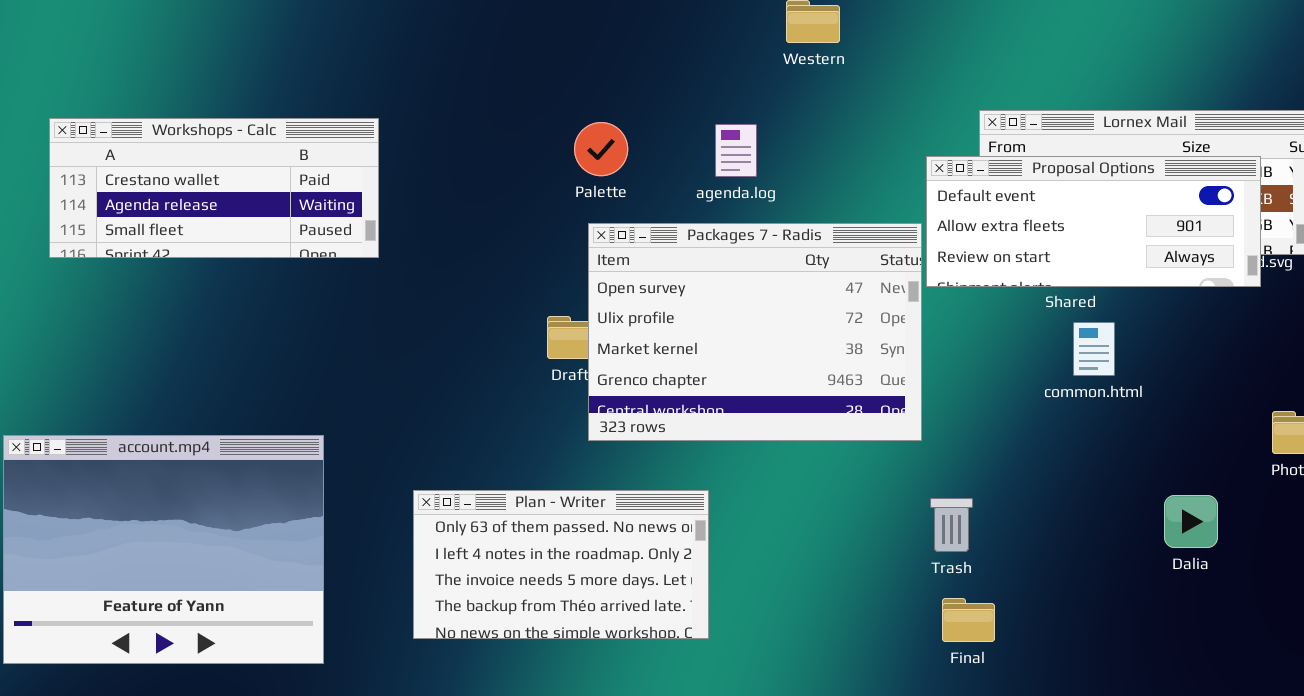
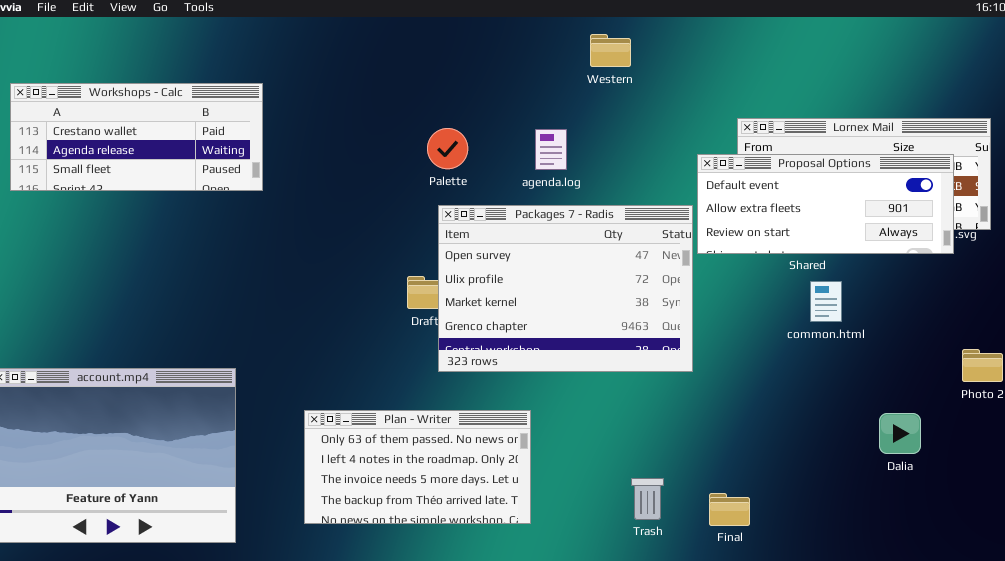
Workshops - Calc: [49,118,379,258] -> [10,83,263,191], moved
Trash: [930,498,973,552] -> [631,478,664,520], moved

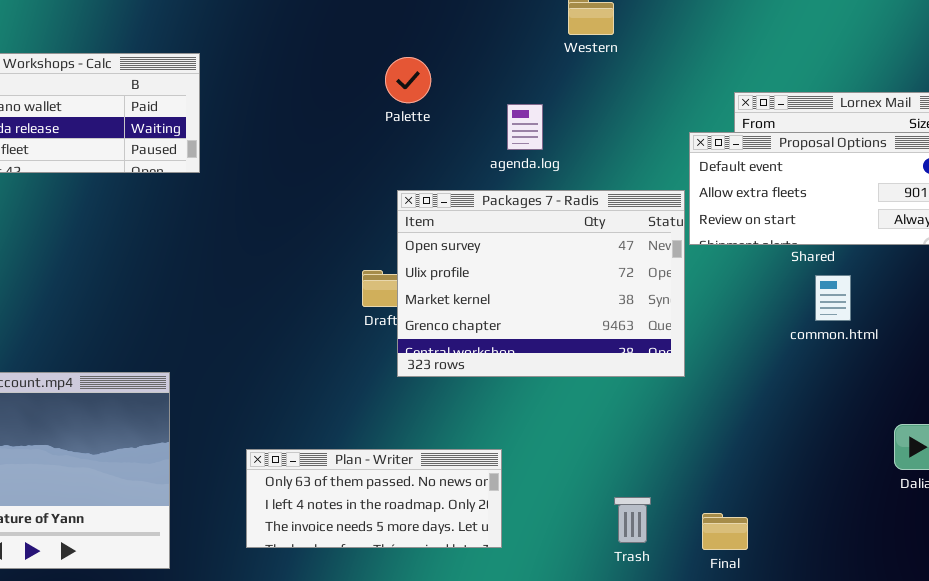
Palette: [427,128,468,169] -> [385,57,431,103], moved
Plan - Writer: [304,410,531,524] -> [246,449,502,548], resized

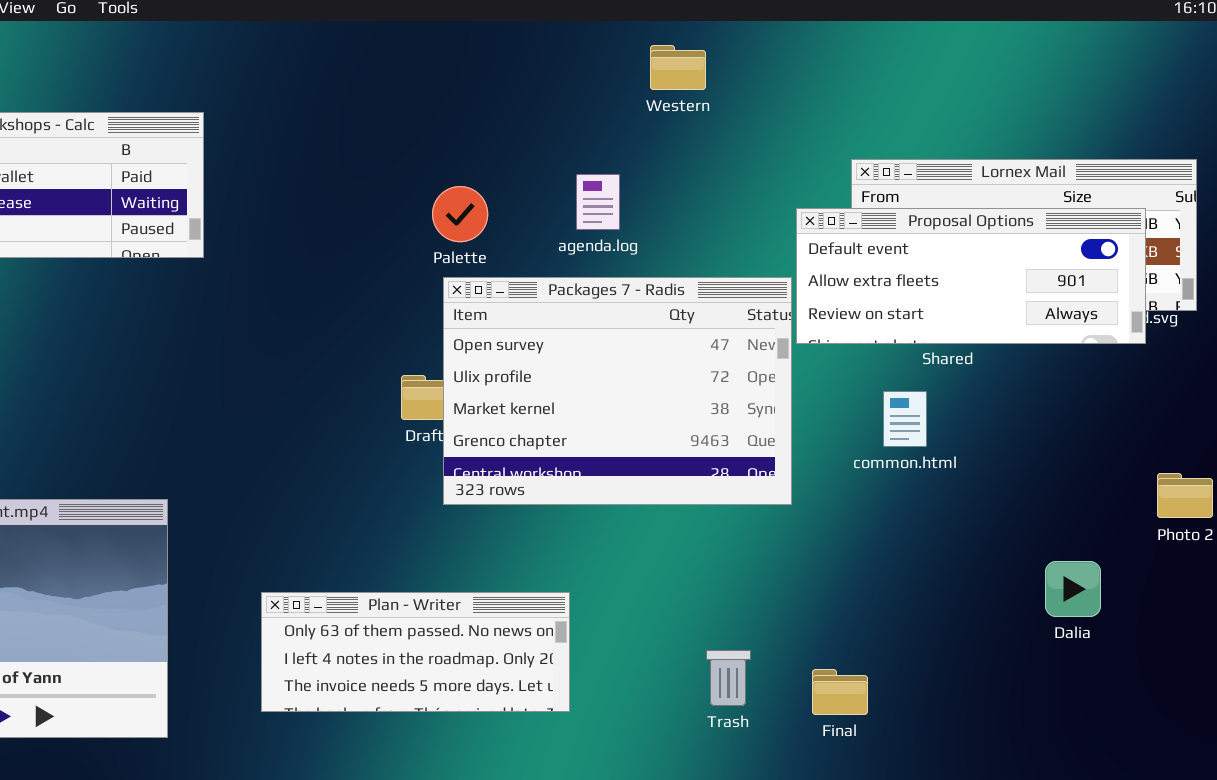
Palette: [385,57,431,103] -> [432,186,488,242], moved
common.html: [815,275,851,321] -> [883,391,927,447], moved

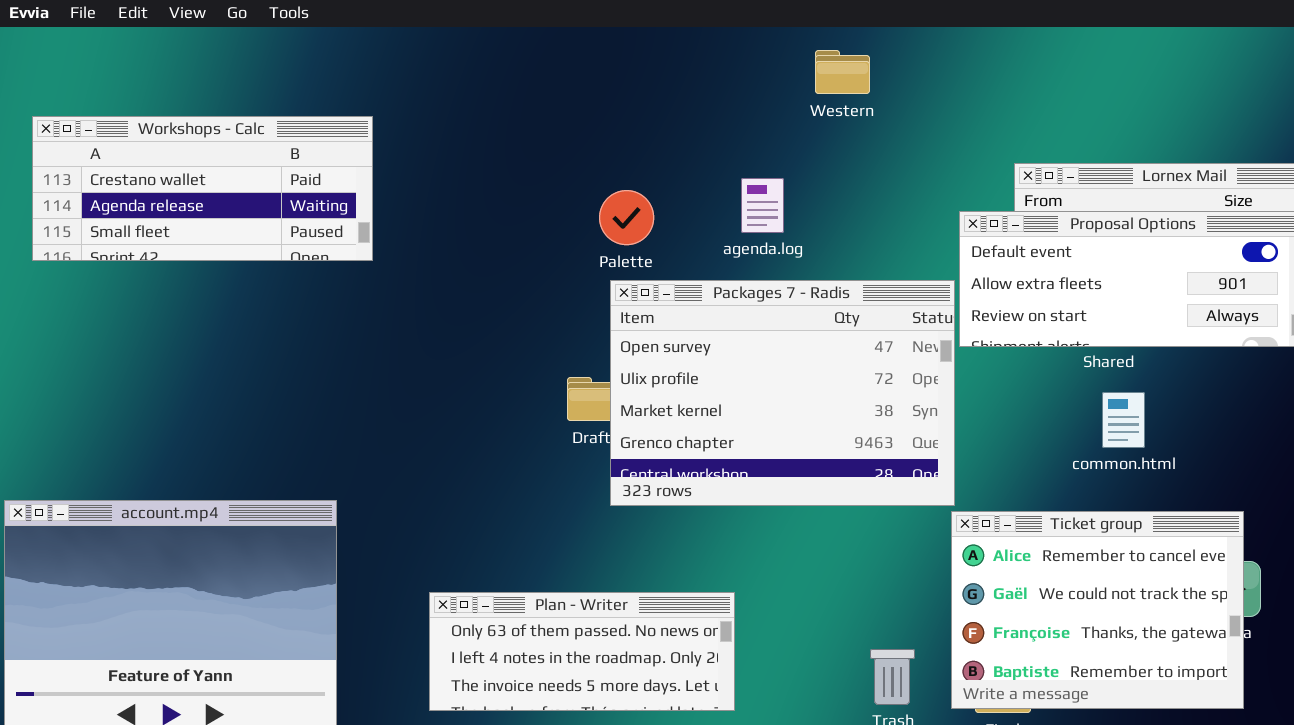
common.html: [883,391,927,447] -> [1102,392,1145,448], moved
Ticket group: none -> [951,511,1244,709], opened

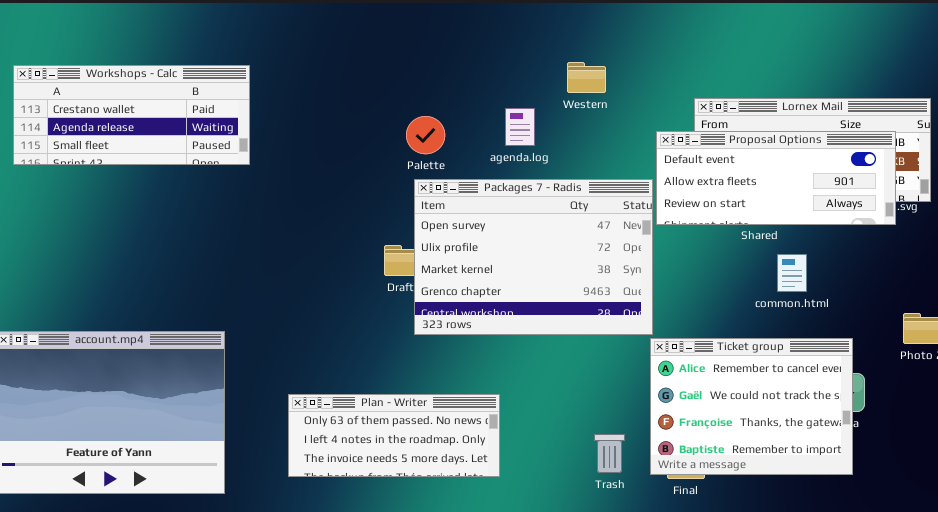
Western: [815,50,870,94] -> [567,62,606,93], moved
common.html: [1102,392,1145,448] -> [777,254,807,292], moved

